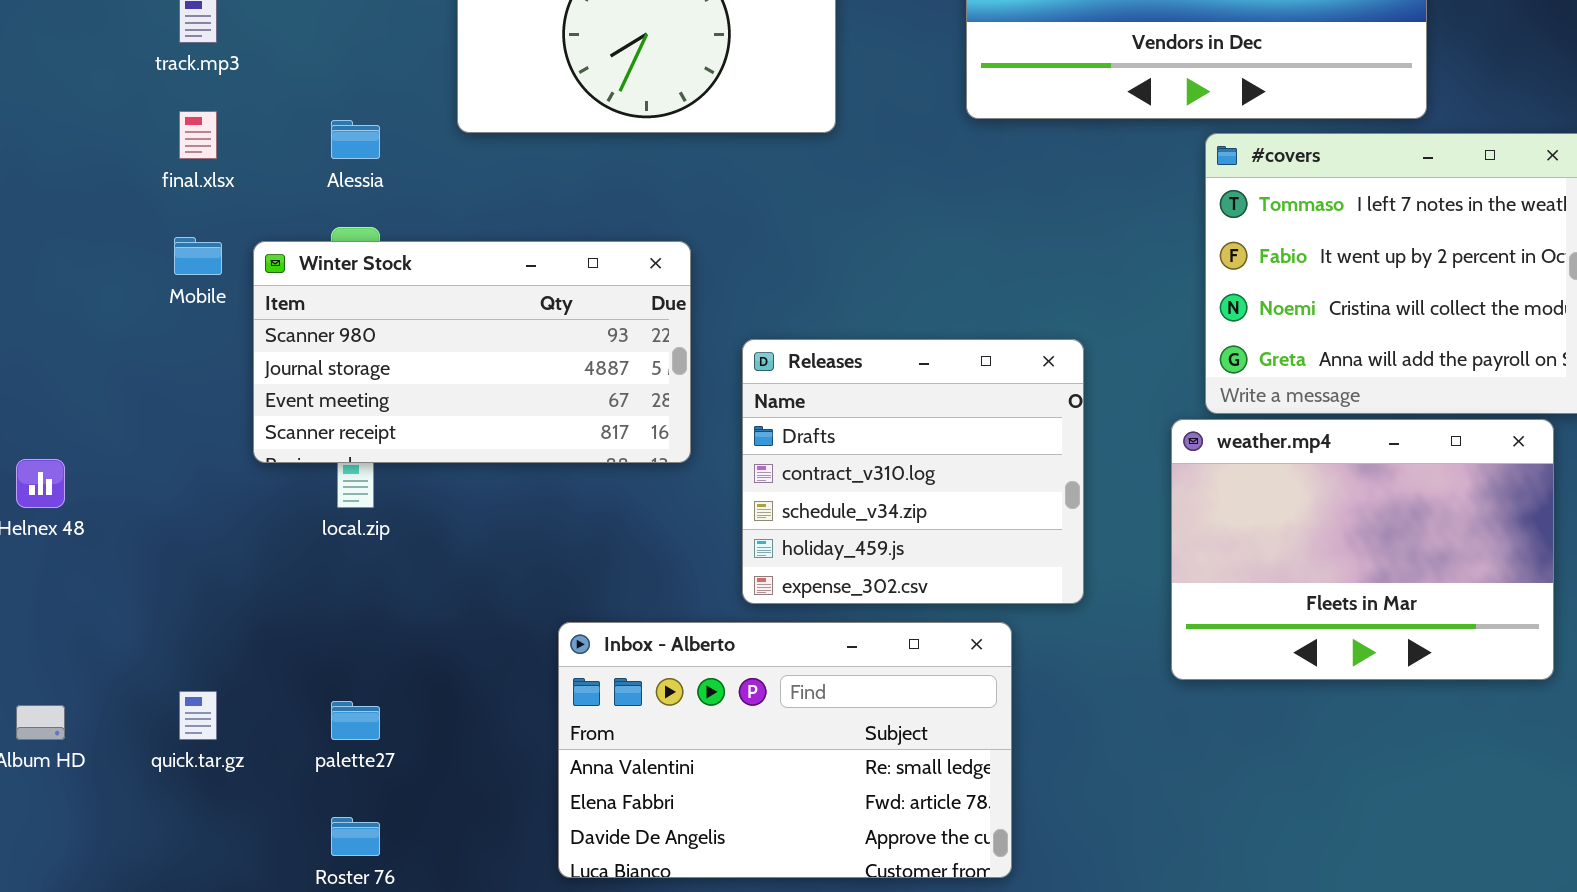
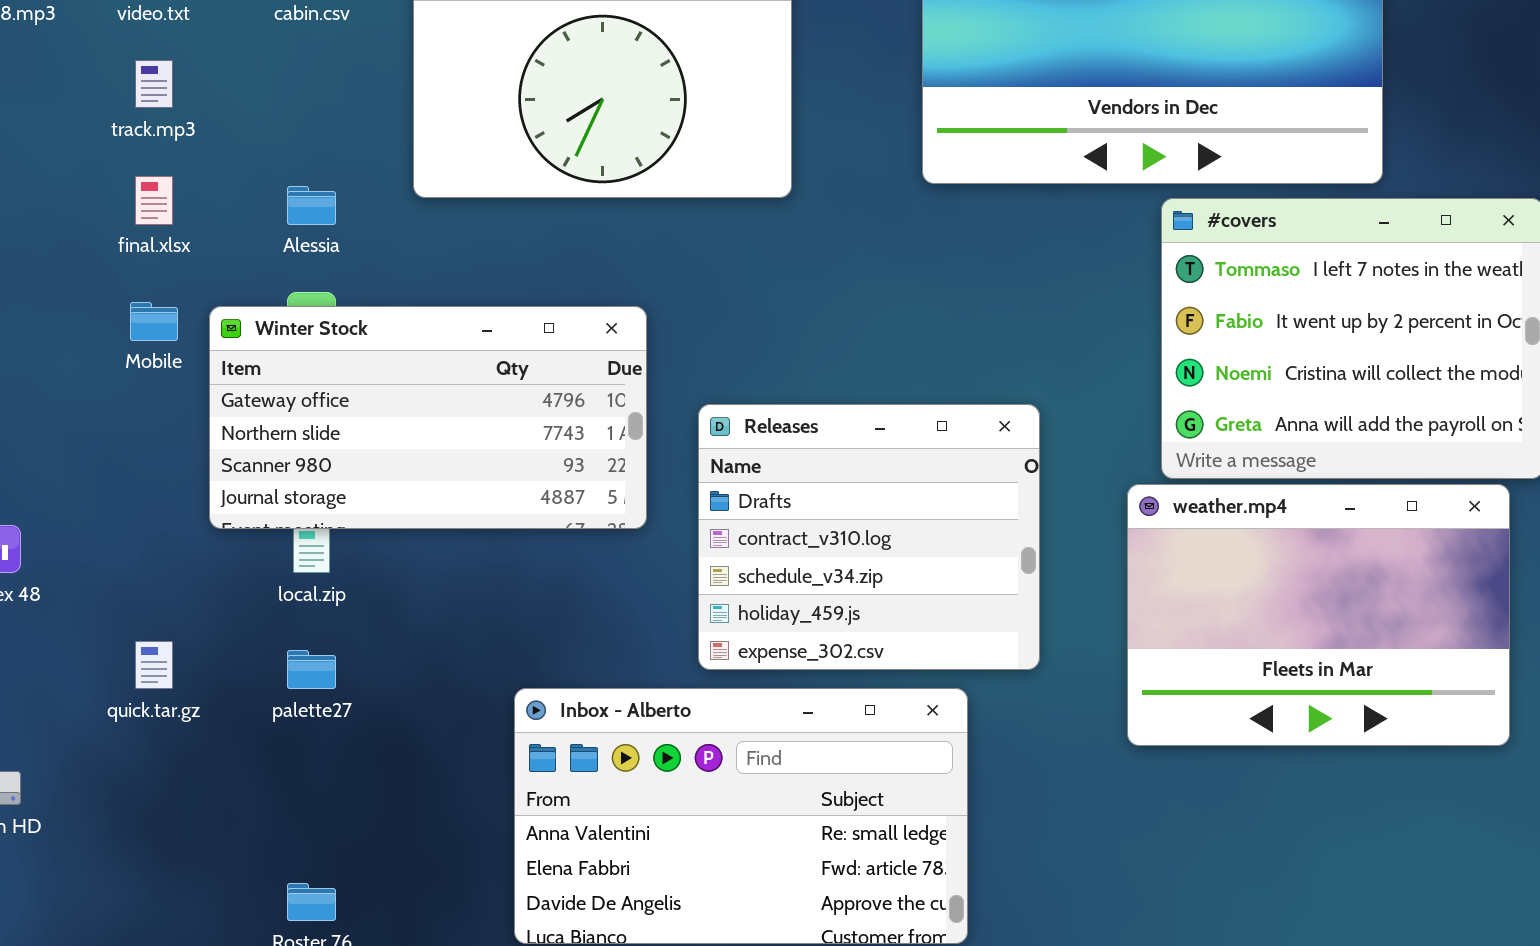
Winter Stock: [253,241,691,463] -> [209,306,647,529], scrolled up 2 rows
quick.tar.gz: [179,691,217,740] -> [135,641,173,689], moved
palette27: [331,701,380,740] -> [287,650,336,689], moved

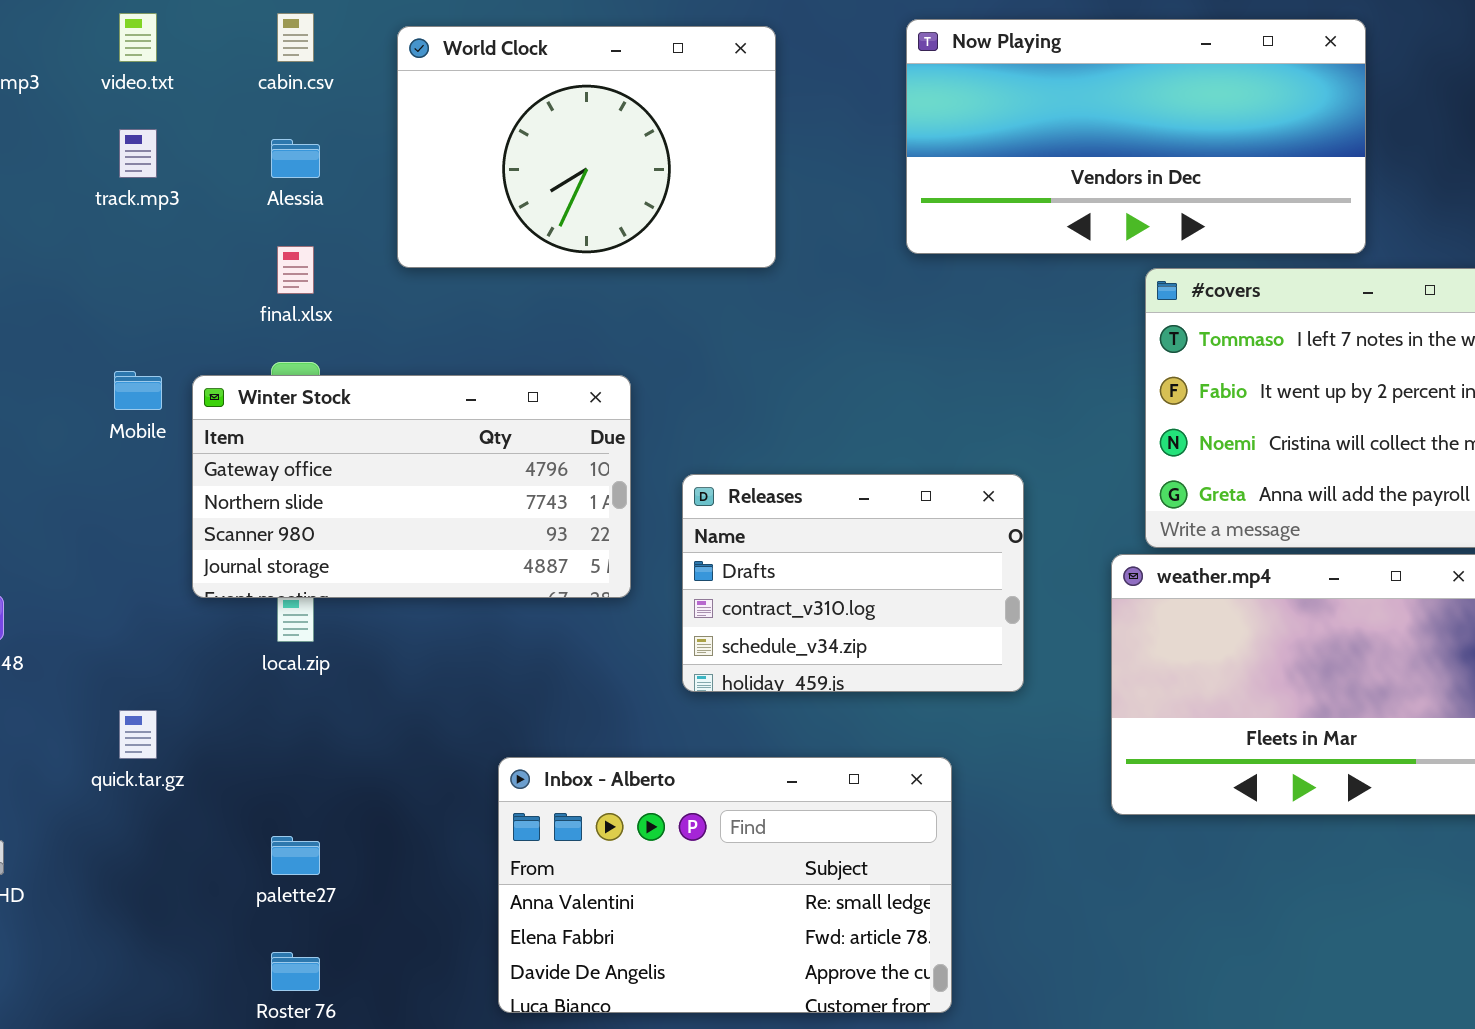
final.xlsx: [135,176,173,225] -> [277,246,314,294], moved
Alessia: [287,186,336,225] -> [271,139,320,178], moved
Releases: [698,404,1040,670] -> [682,474,1024,692], resized
palette27: [287,650,336,689] -> [271,836,320,875], moved

